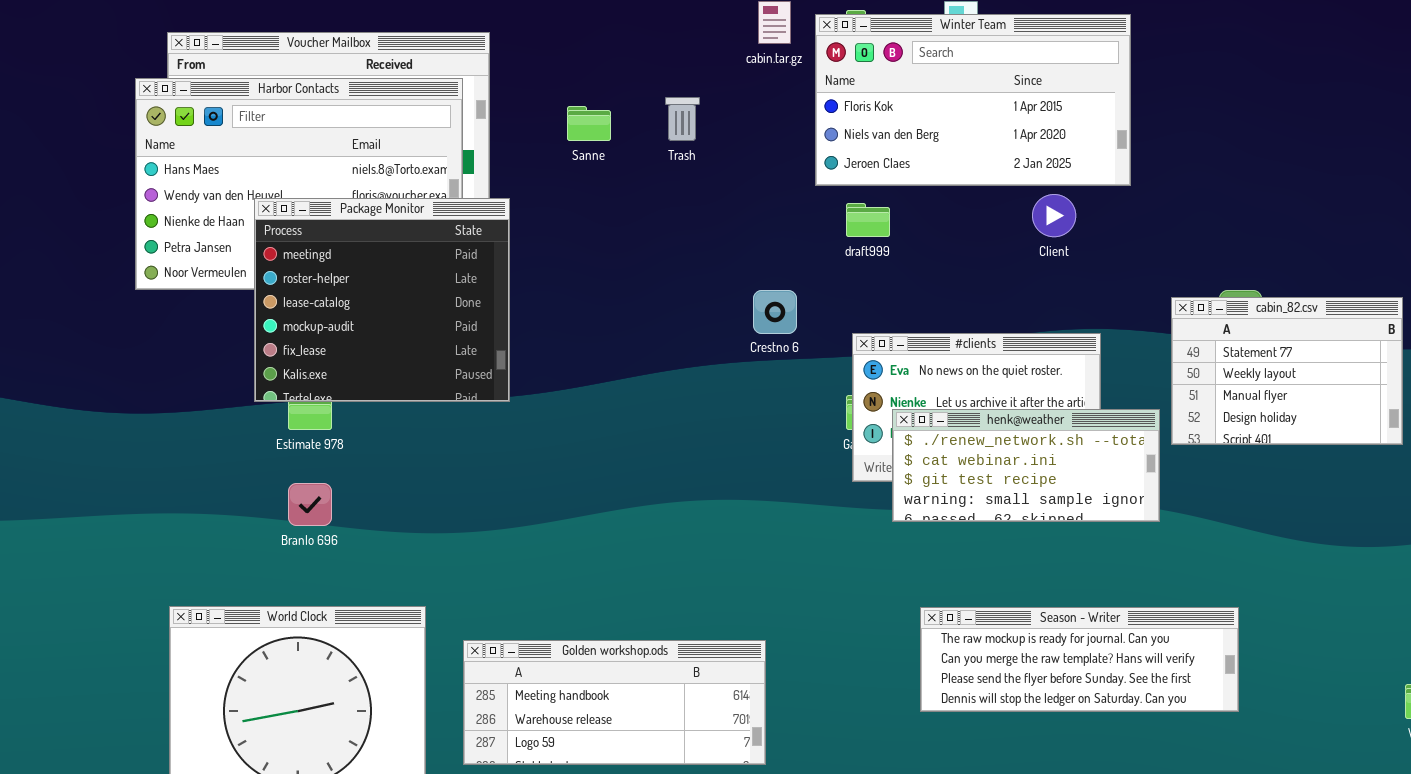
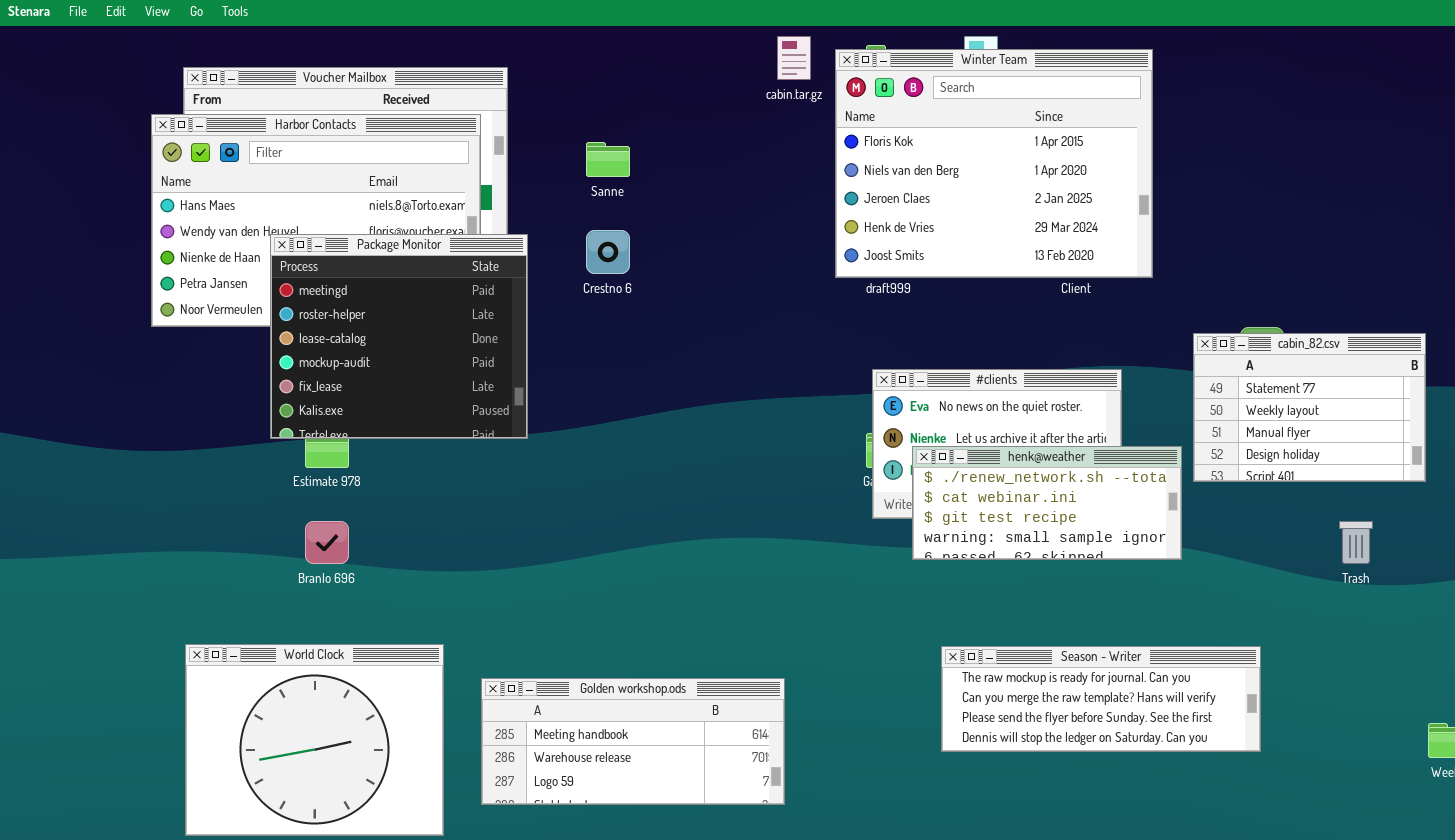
Winter Team: [815,14,1131,186] -> [835,49,1153,278], resized
Trash: [665,97,700,141] -> [1339,521,1373,564], moved
Crestno 6: [753,290,797,334] -> [586,230,630,274], moved

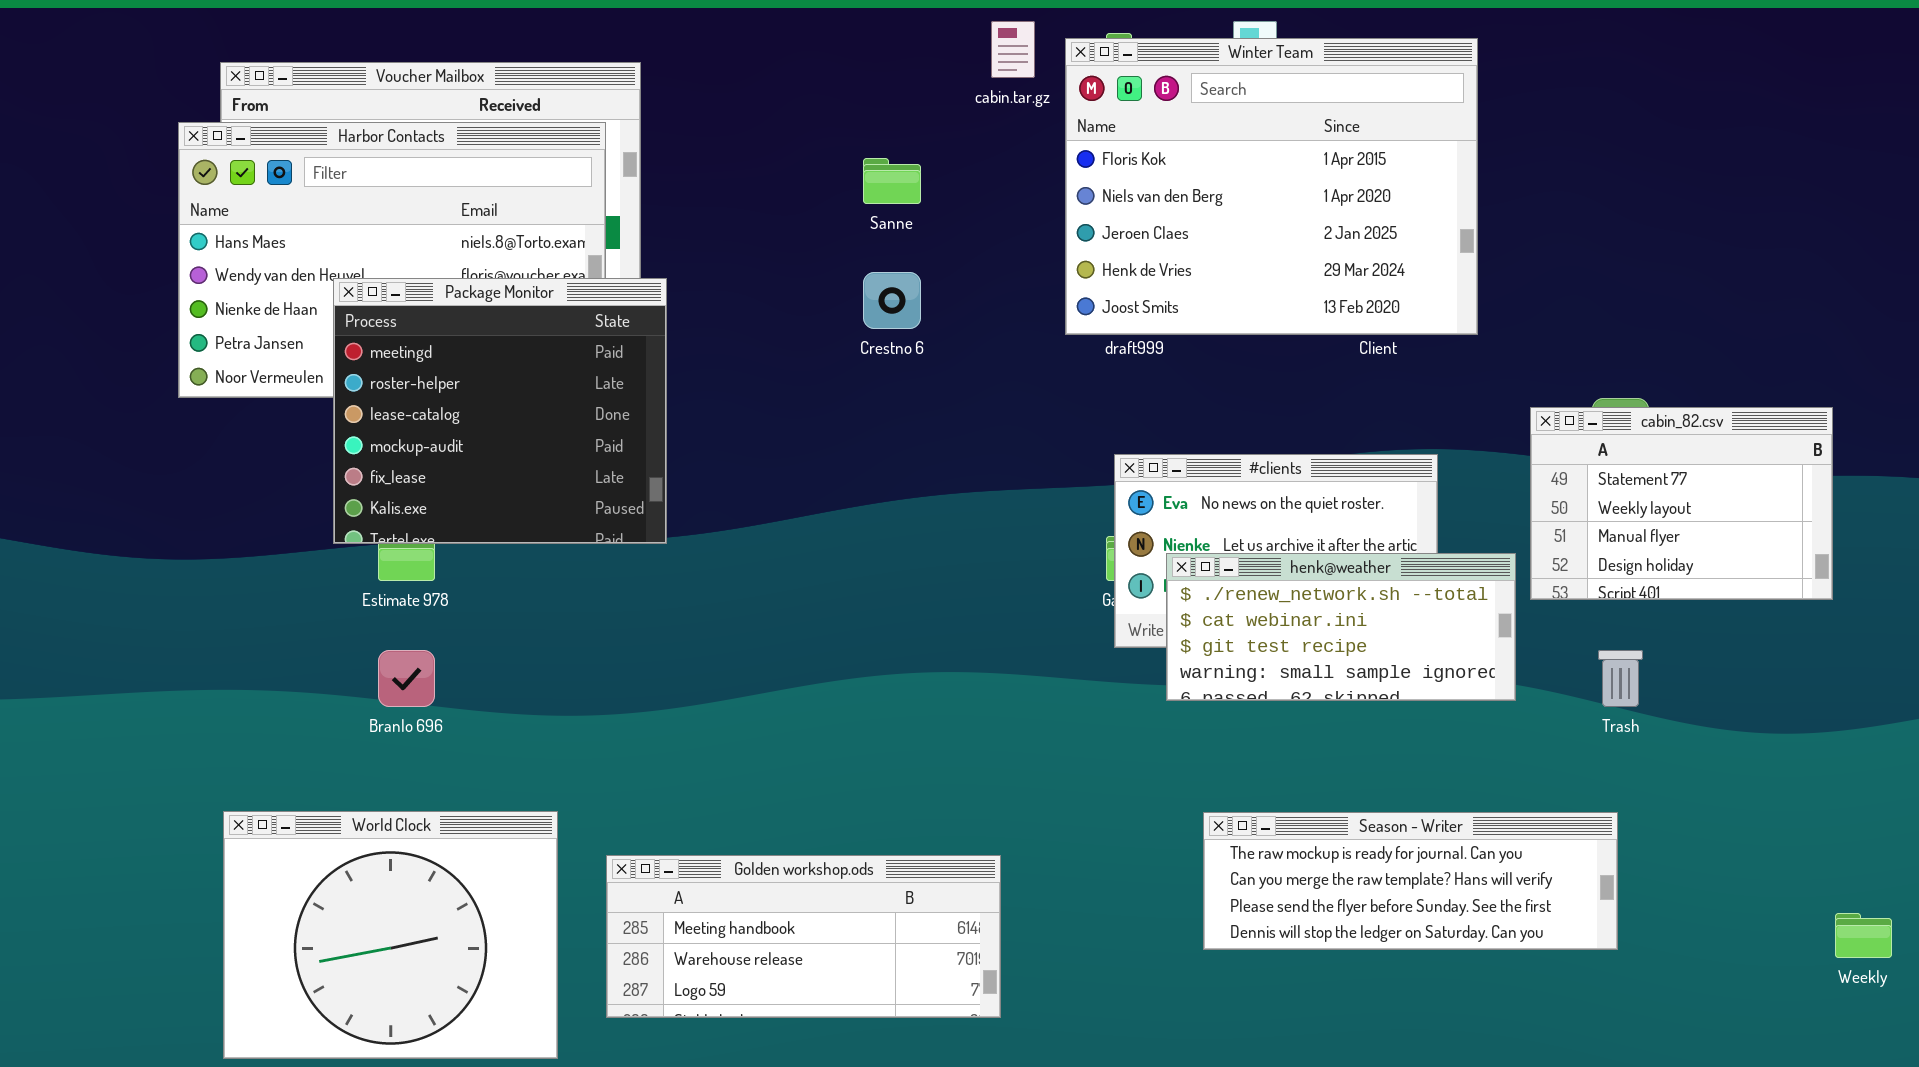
Sanne: [586,142,630,177] -> [863,158,921,204], moved
Crestno 6: [586,230,630,274] -> [863,272,921,329], moved
Trash: [1339,521,1373,564] -> [1598,650,1643,707], moved

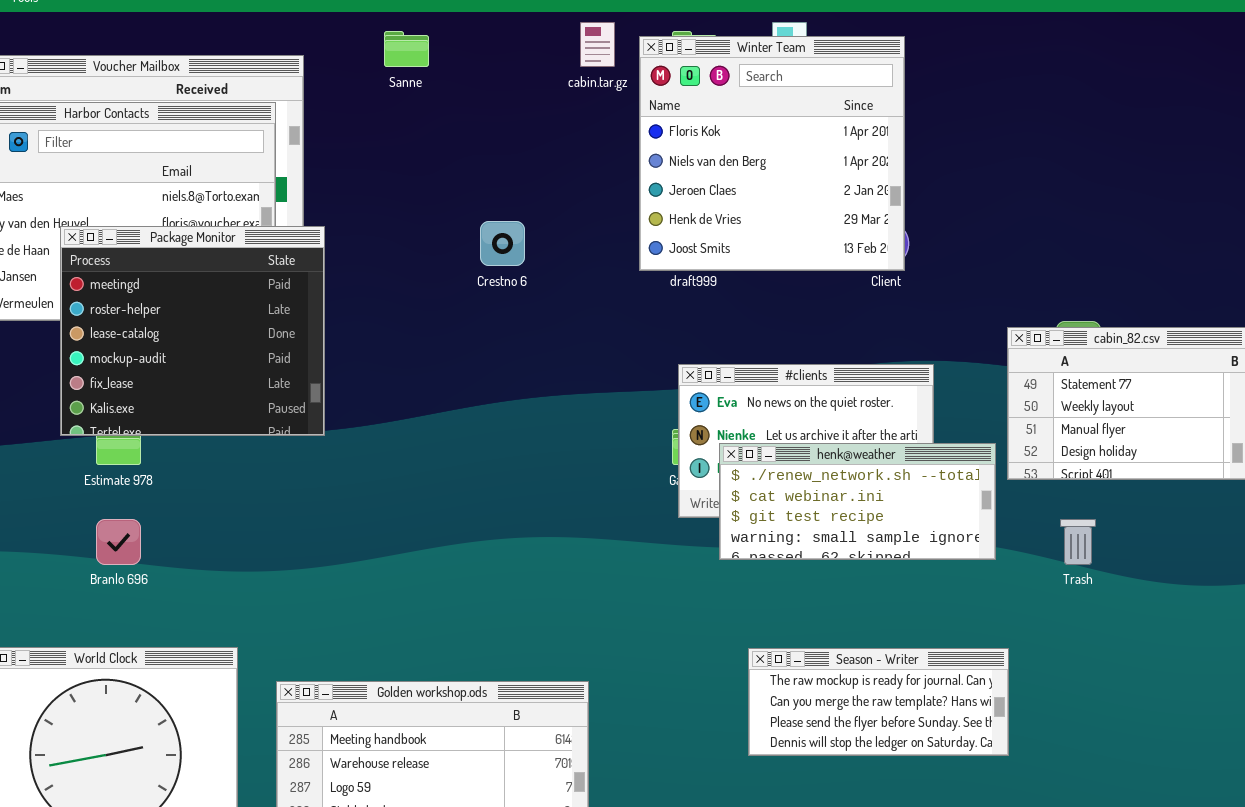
Winter Team: [1065,38,1478,335] -> [639,36,905,271], resized
Sanne: [863,158,921,204] -> [384,31,429,67], moved
Season - Writer: [1203,812,1618,950] -> [748,648,1009,756], resized

